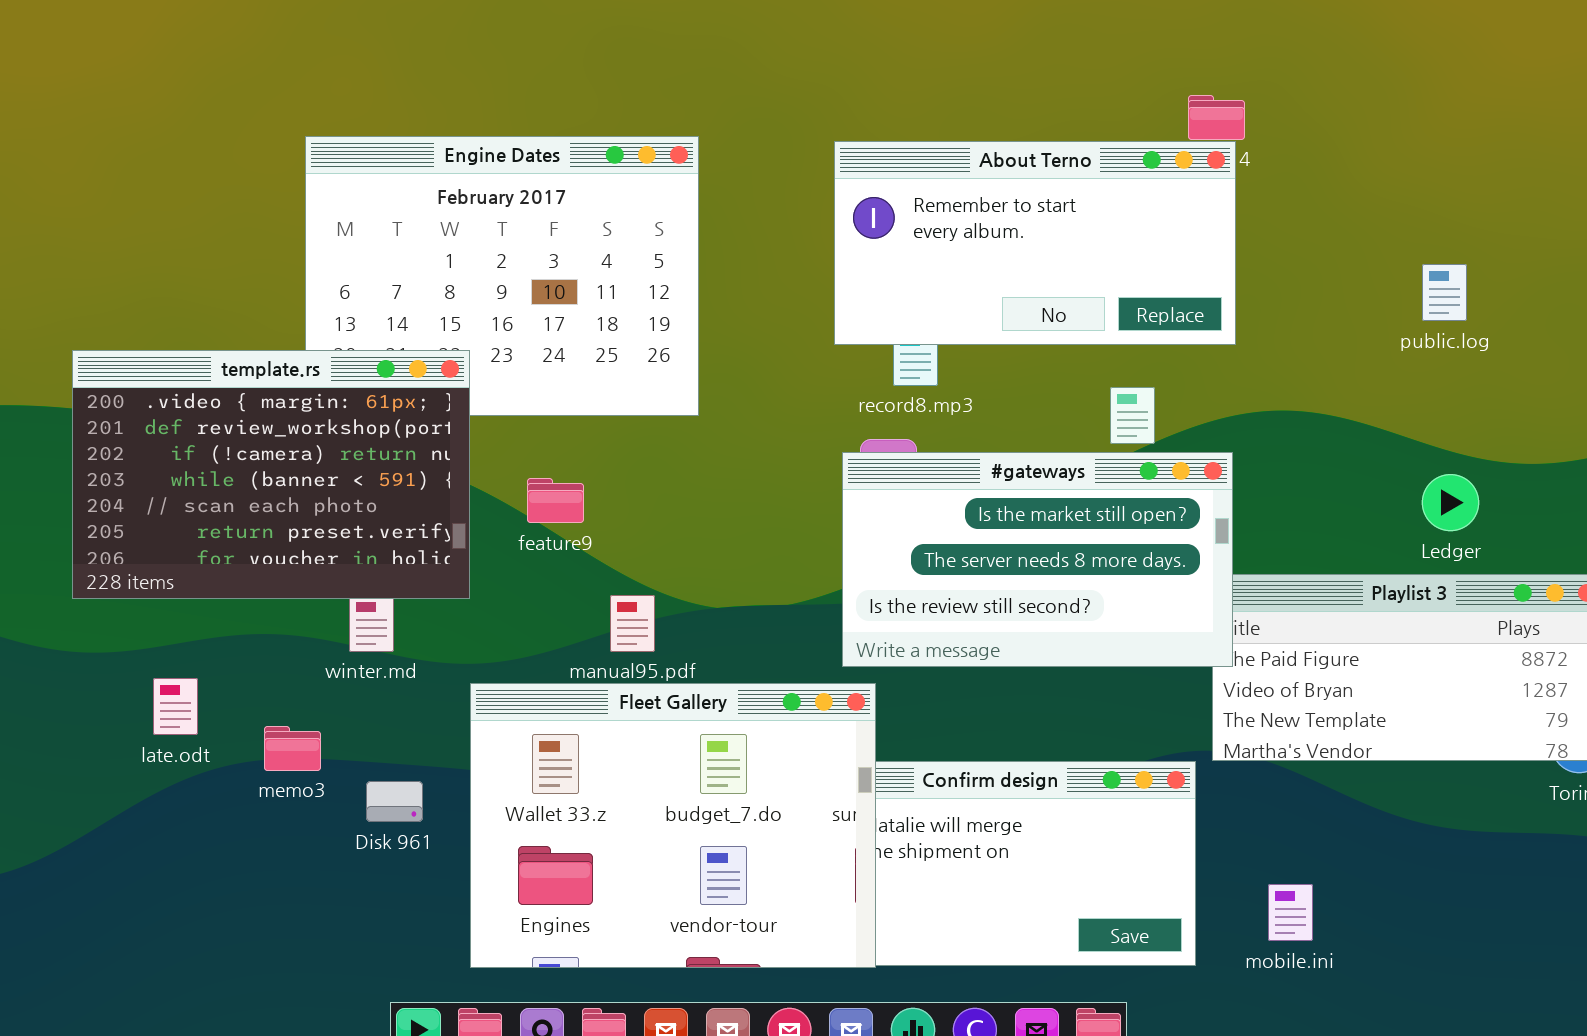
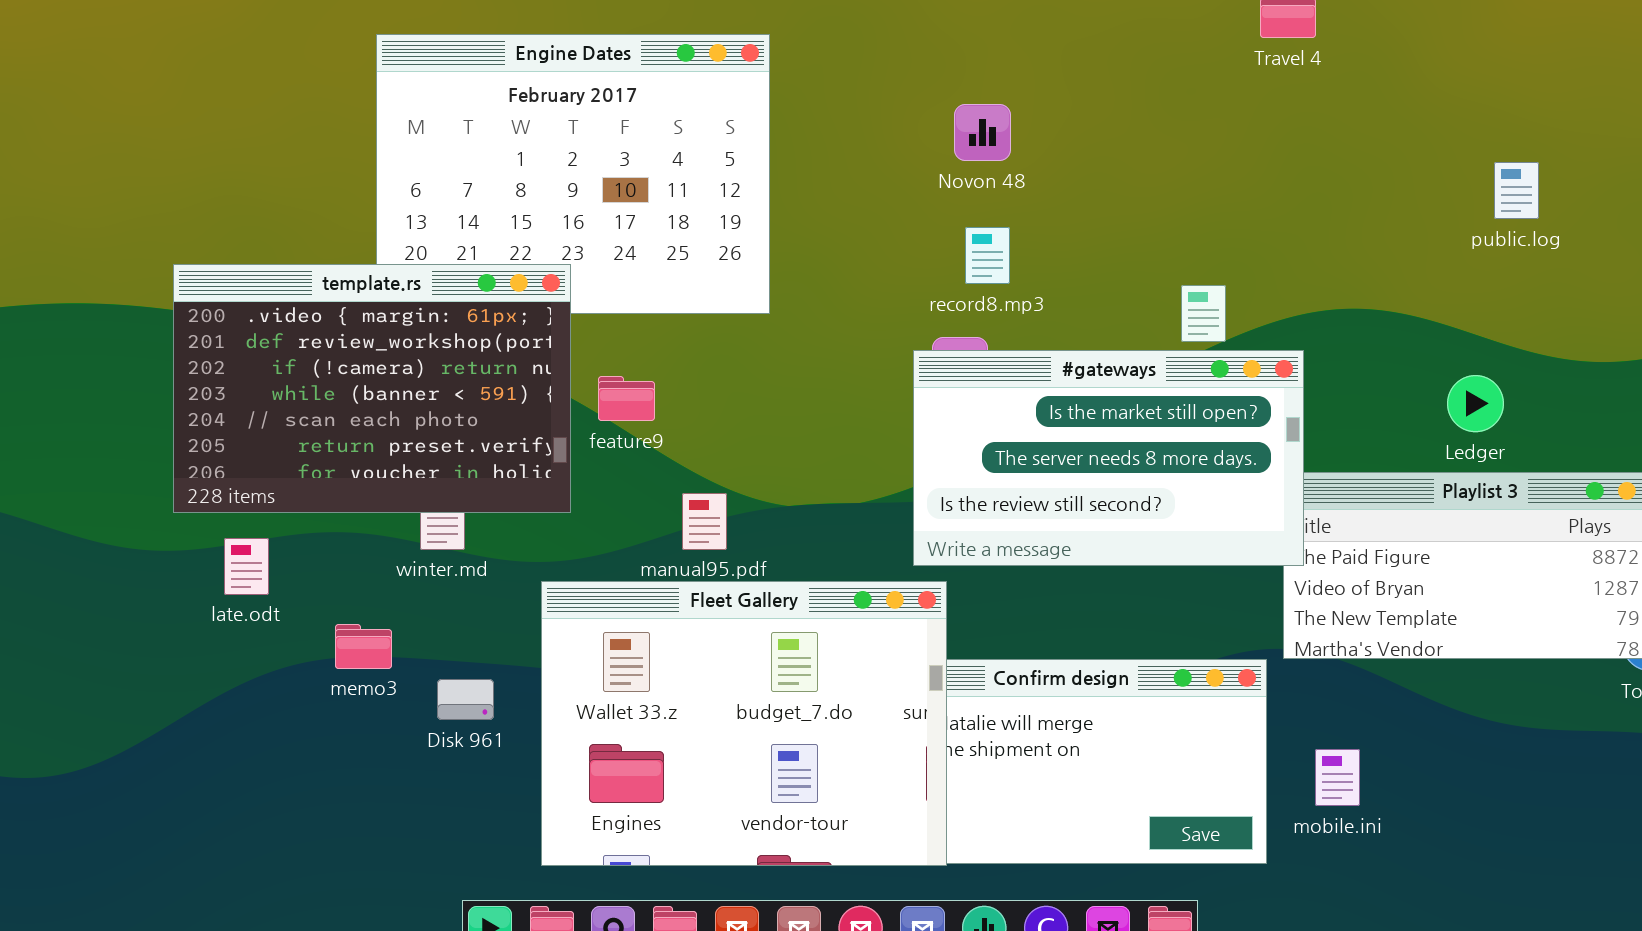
About Terno: [834,141,1236,345] -> none, closed
template.rs: [72,350,470,599] -> [173,264,571,513], moved
Ledger: [1422,474,1479,531] -> [1447,375,1504,432], moved
late.odt: [153,678,198,735] -> [224,538,269,595], moved
mobile.ini: [1268,884,1313,941] -> [1315,749,1360,806], moved

